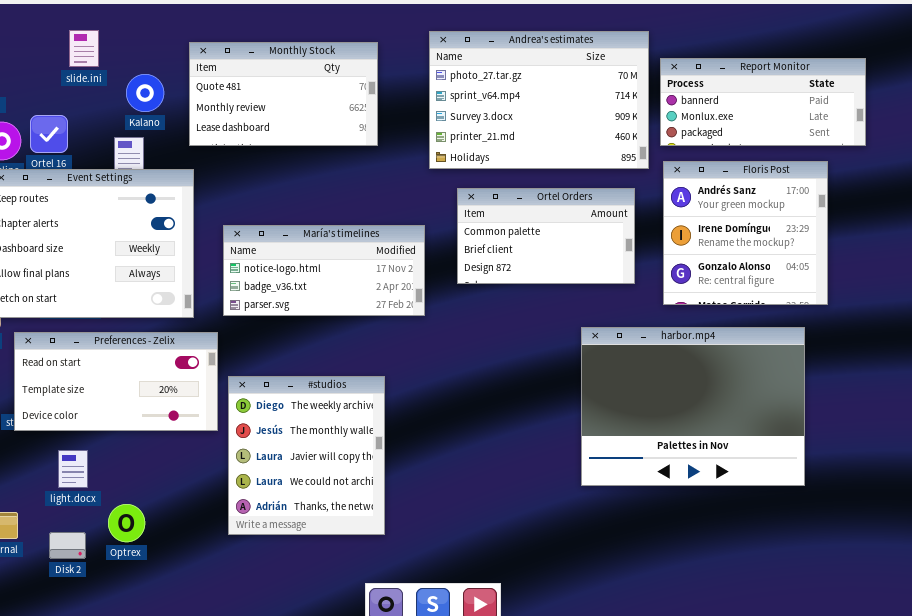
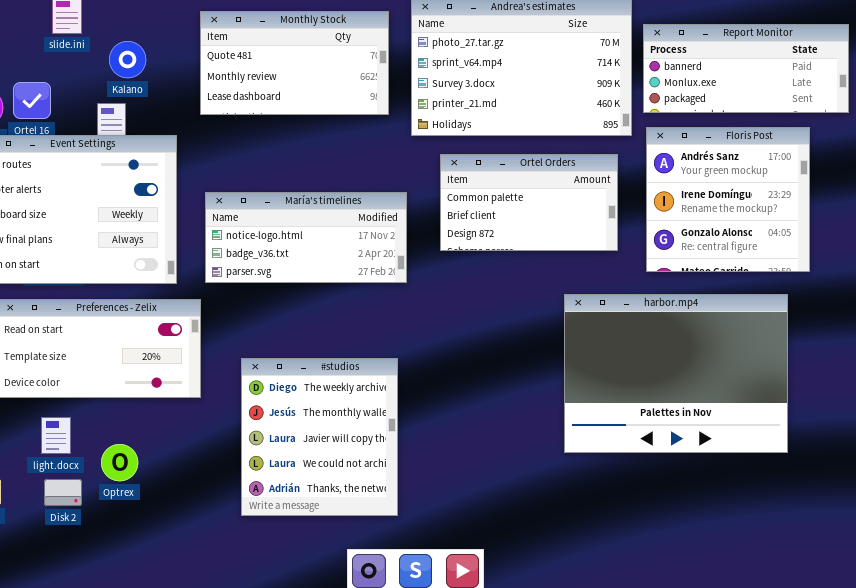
Monthly Stock: [189,42,378,146] -> [200,11,389,115], moved
#studios: [228,376,385,535] -> [241,358,398,516], moved
Optrex: [108,504,145,542] -> [101,444,138,481], moved
Disk 2: [49,532,86,559] -> [44,479,82,506], moved

